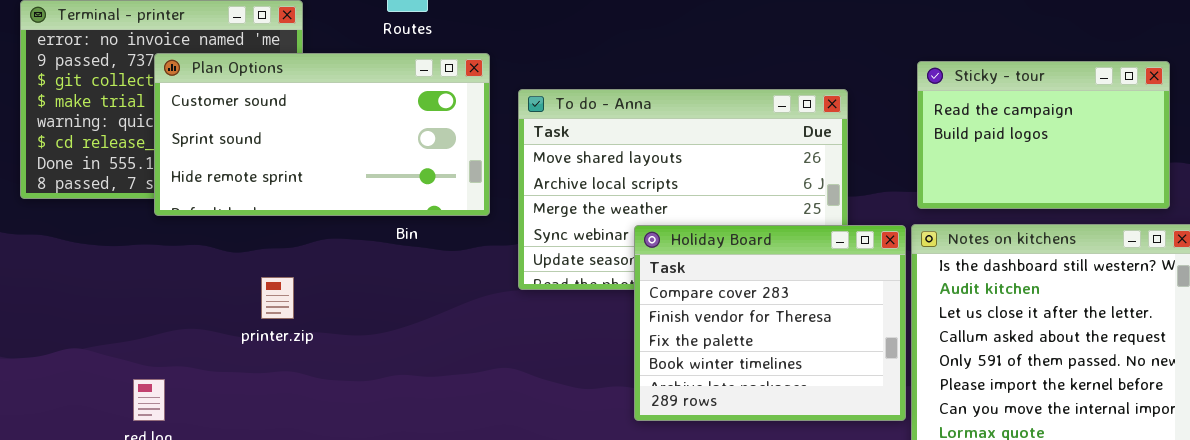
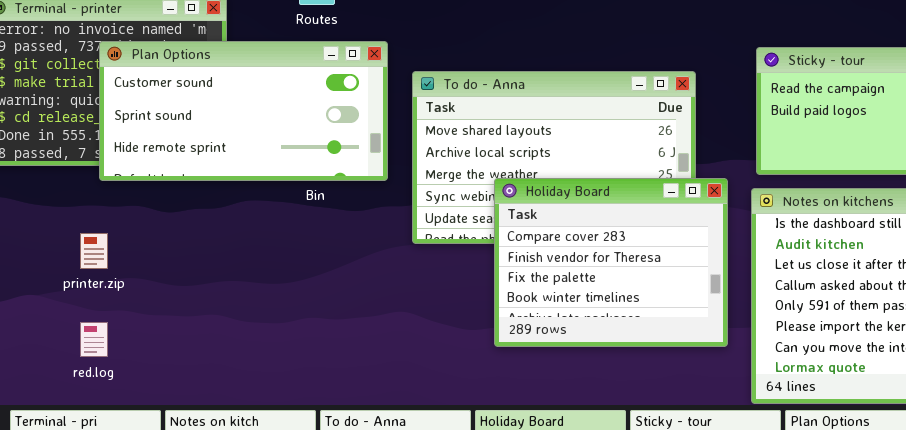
Holiday Board: [634,225,906,421] -> [494,178,728,347], moved
printer.zip: [261,277,294,319] -> [80,233,108,269], moved

